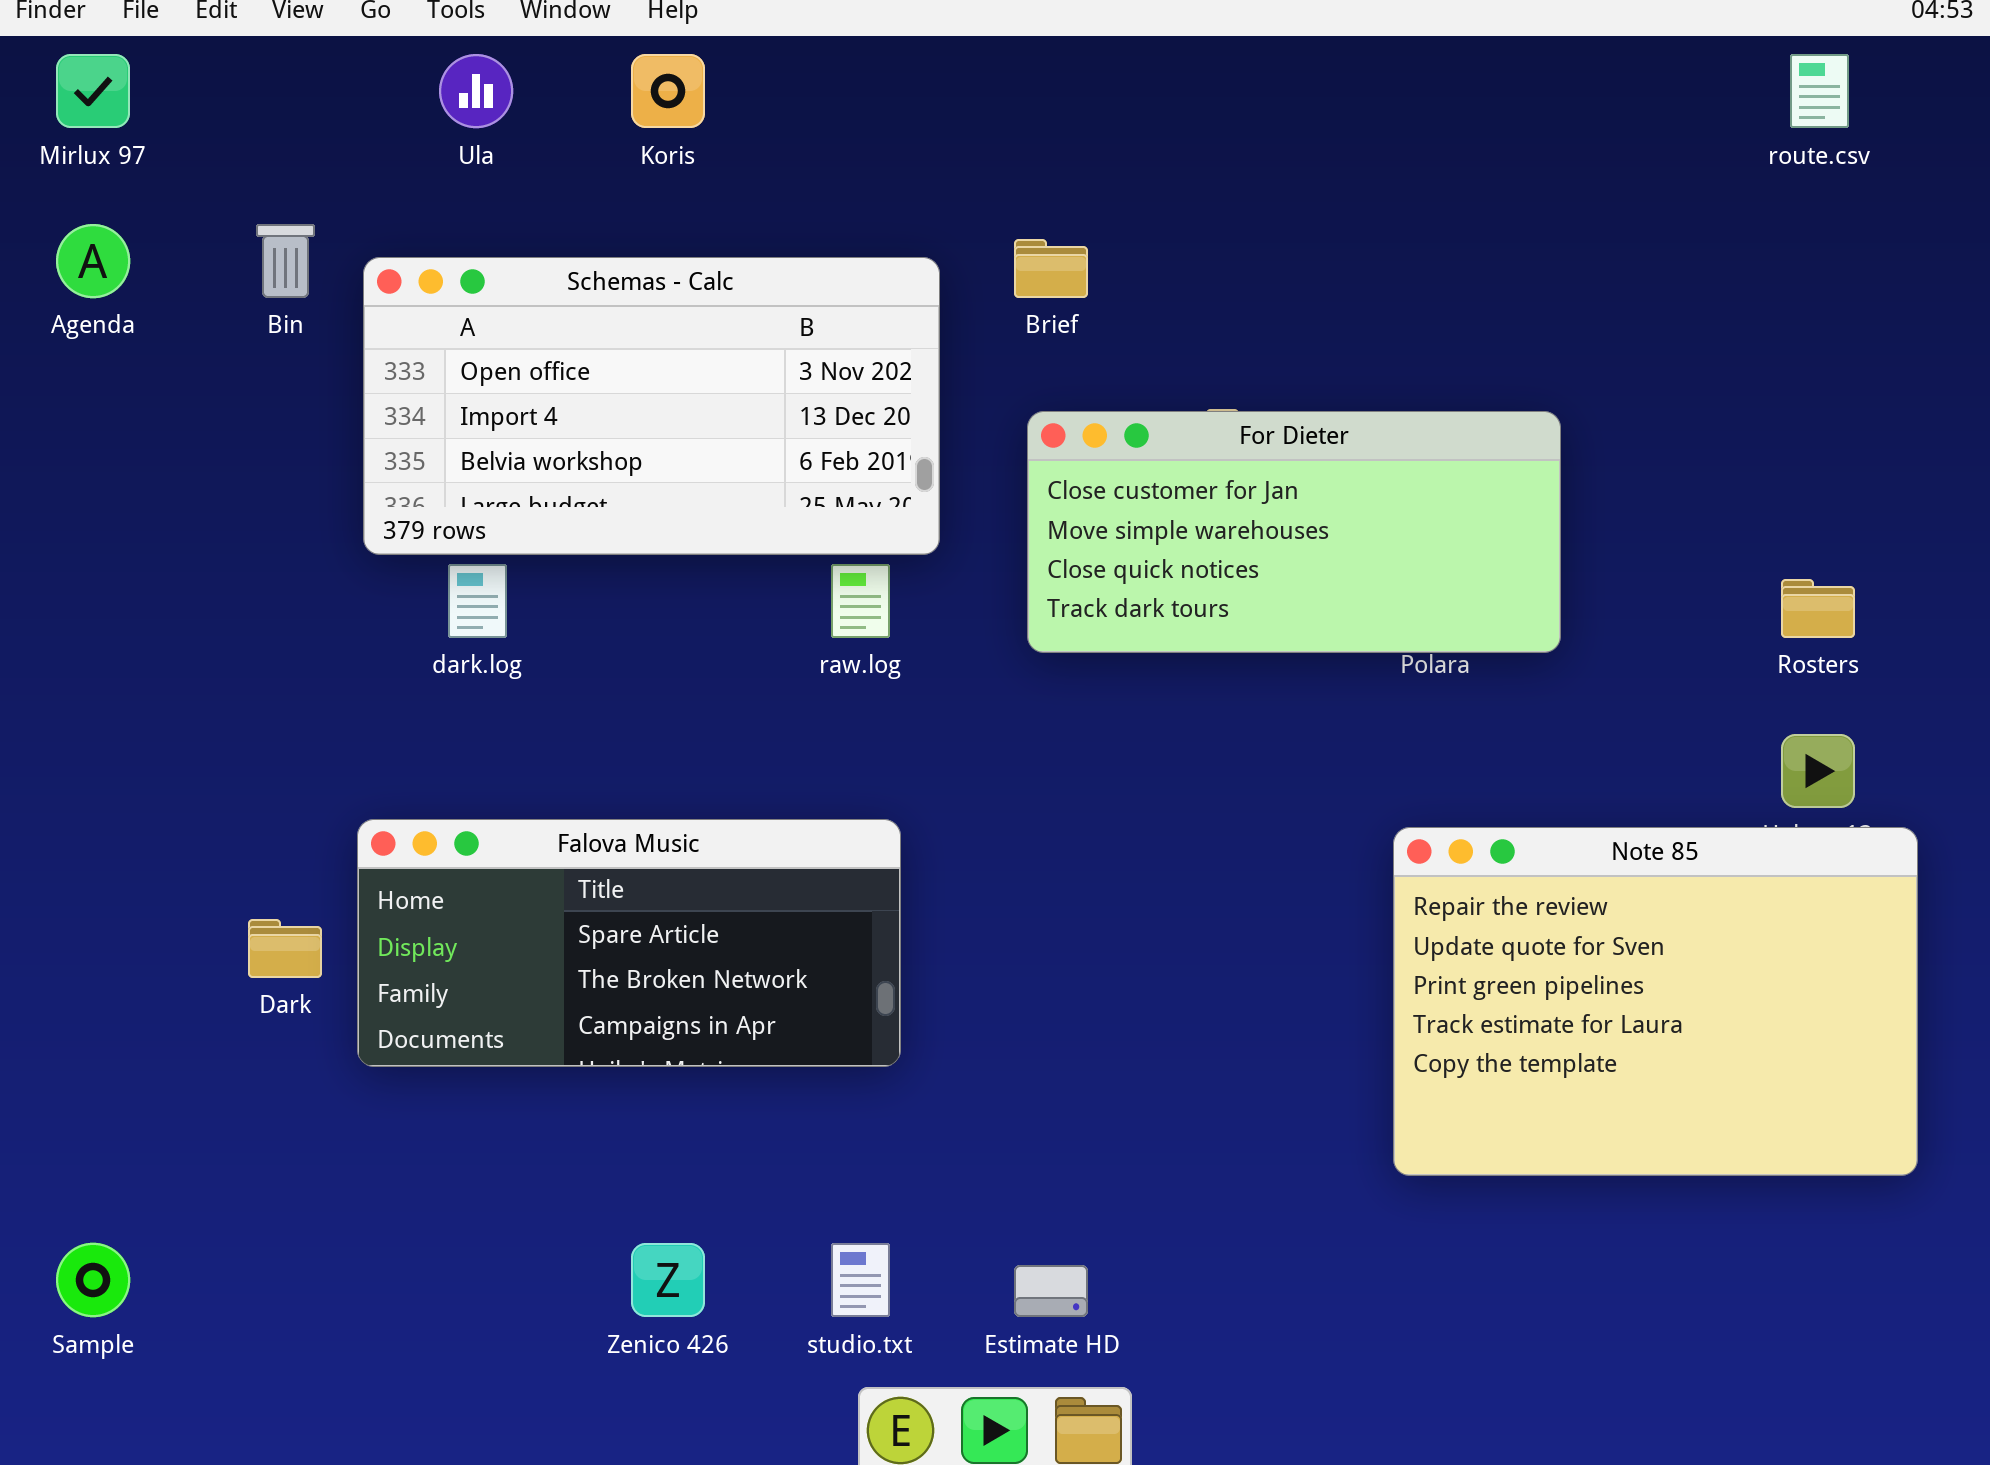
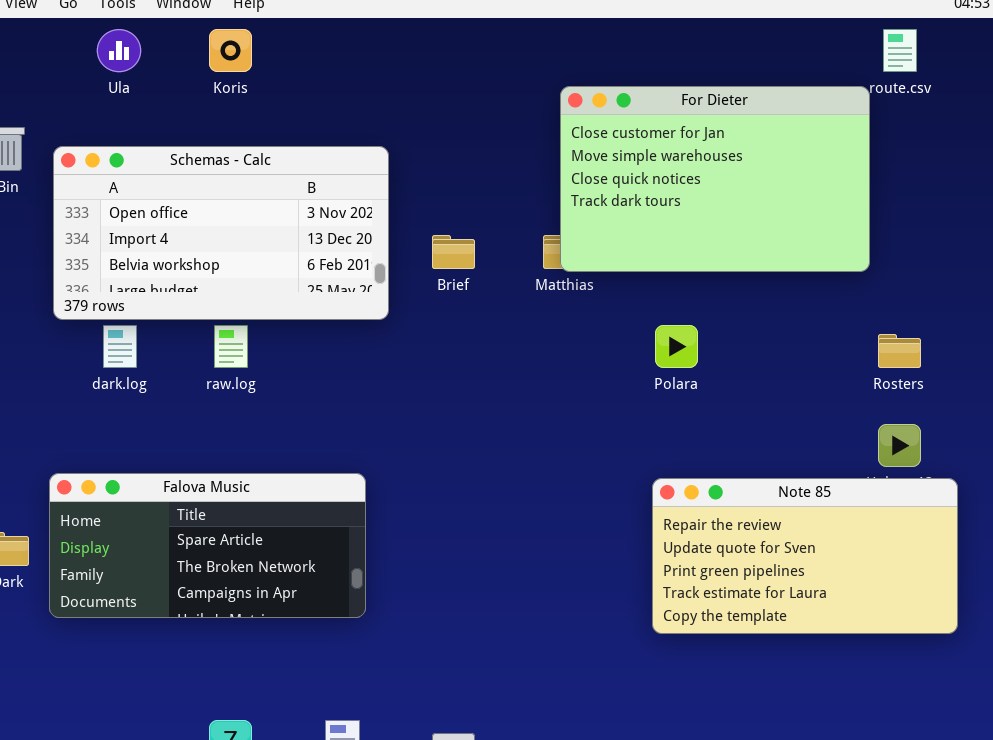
Brief: [1014,239,1088,298] -> [432,235,475,269], moved
For Dieter: [1027,411,1561,653] -> [560,86,870,272], moved, resized
raw.log: [831,564,890,638] -> [214,325,248,368], moved
Note 85: [1393,827,1918,1176] -> [652,478,958,634], resized

